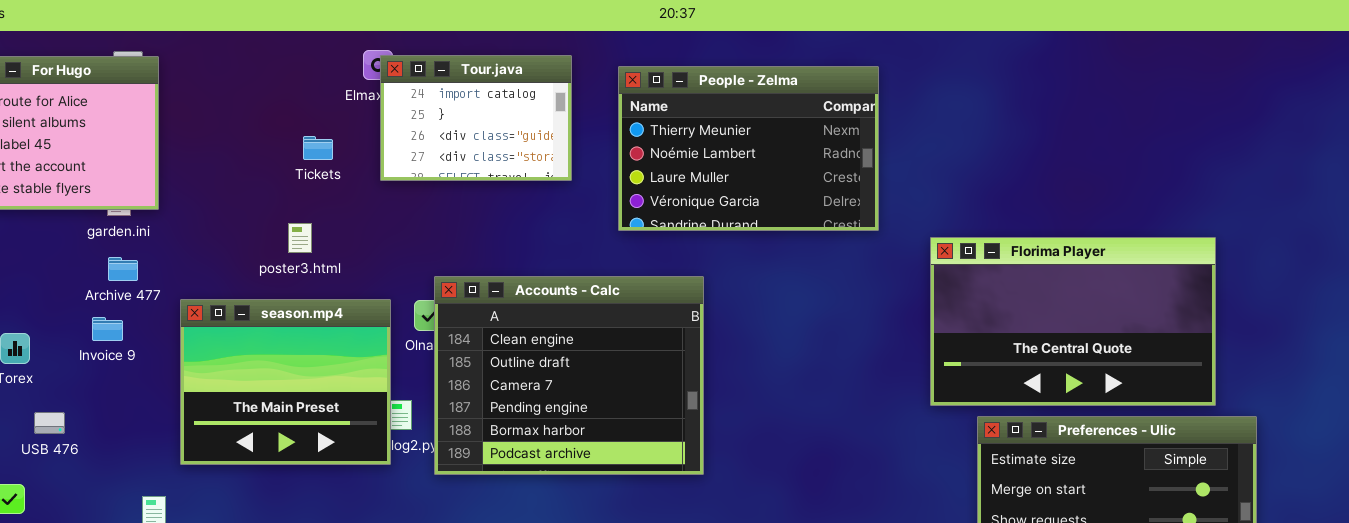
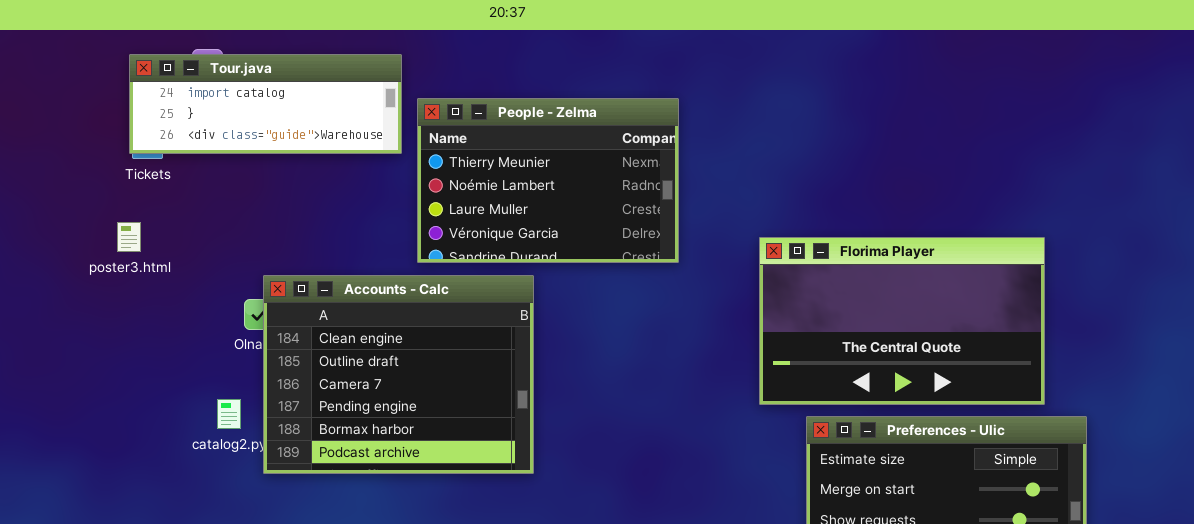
Tour.java: [380,55,572,181] -> [129,54,402,154], resized
People - Zelma: [618,66,879,231] -> [417,98,679,263], moved
season.mp4: [180,299,391,465] -> none, closed

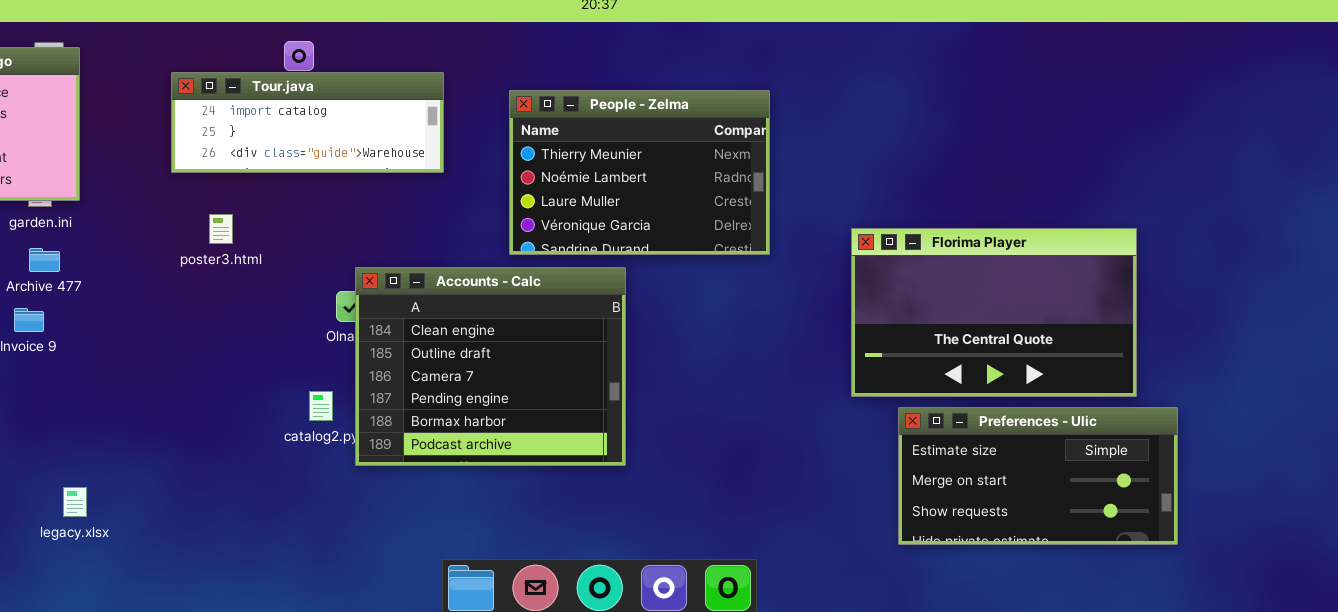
Tour.java: [129,54,402,154] -> [171,72,444,173], moved

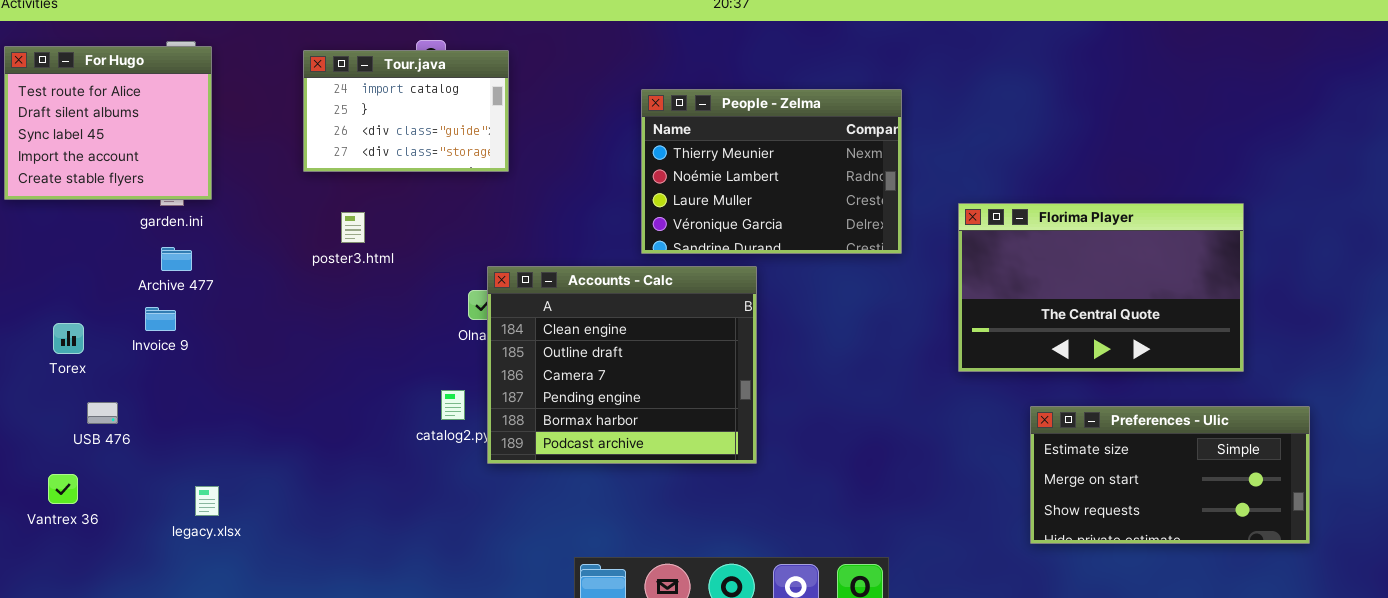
Tour.java: [171,72,444,173] -> [303,50,509,172], resized
Florima Player: [851,228,1137,397] -> [958,203,1244,372], moved

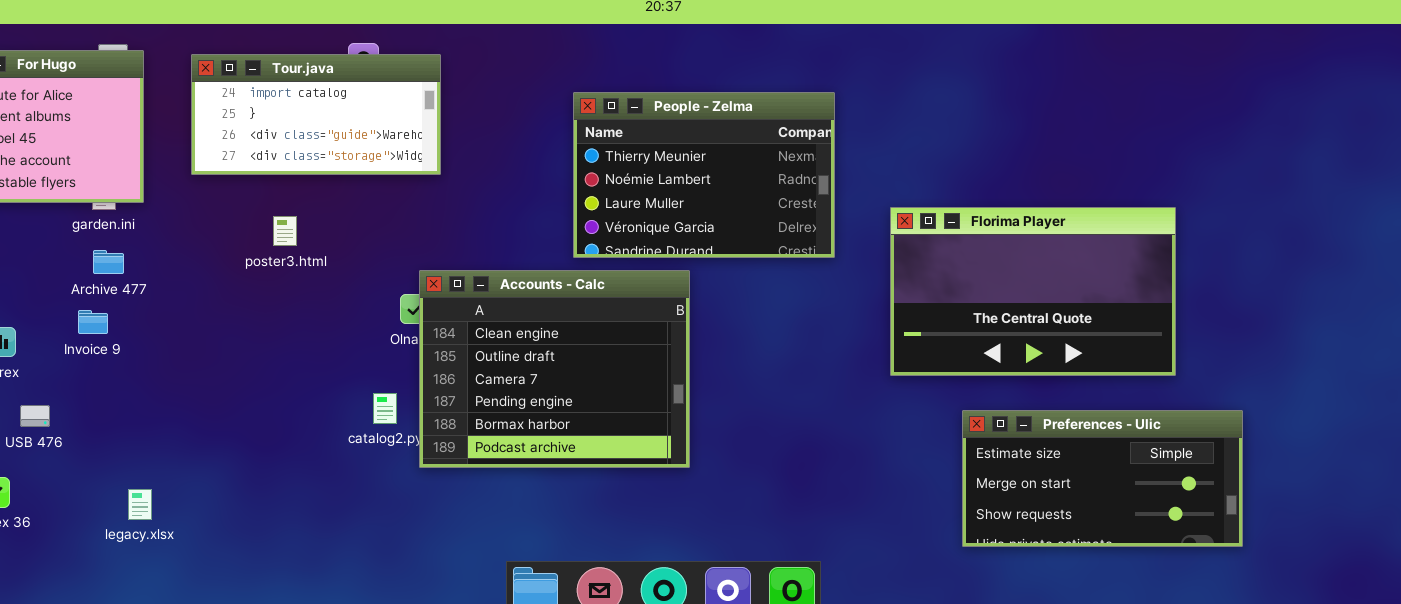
Tour.java: [303,50,509,172] -> [191,54,441,175], resized

